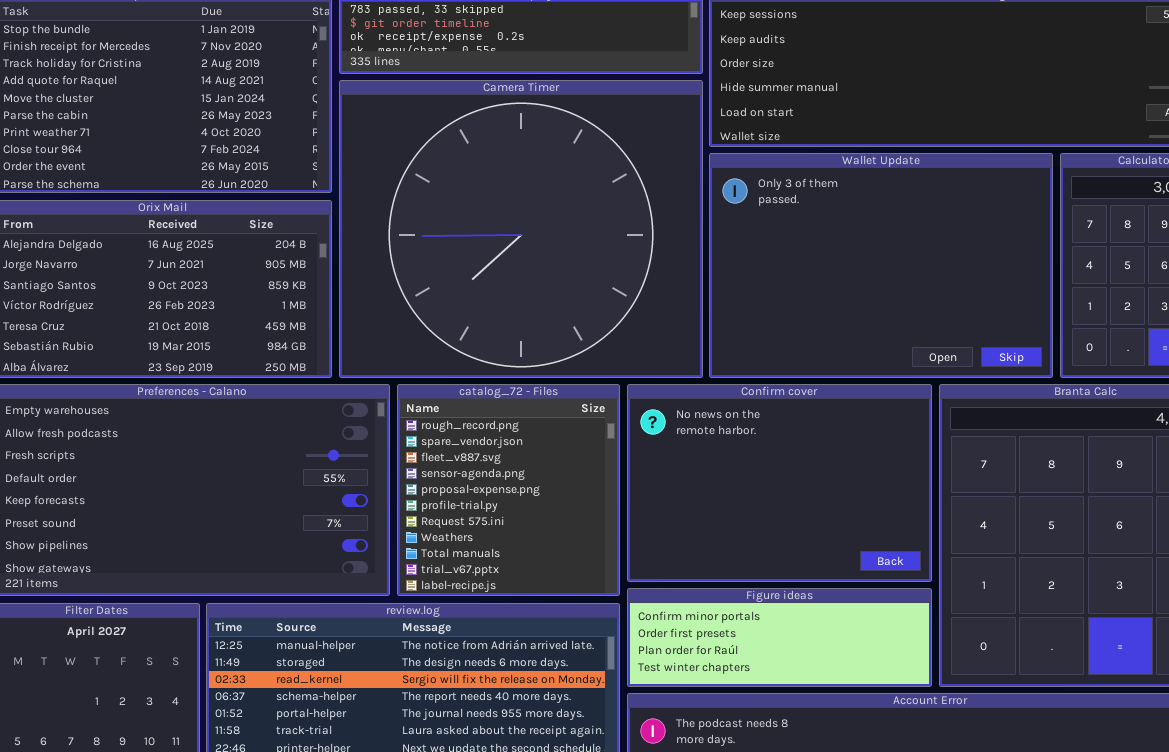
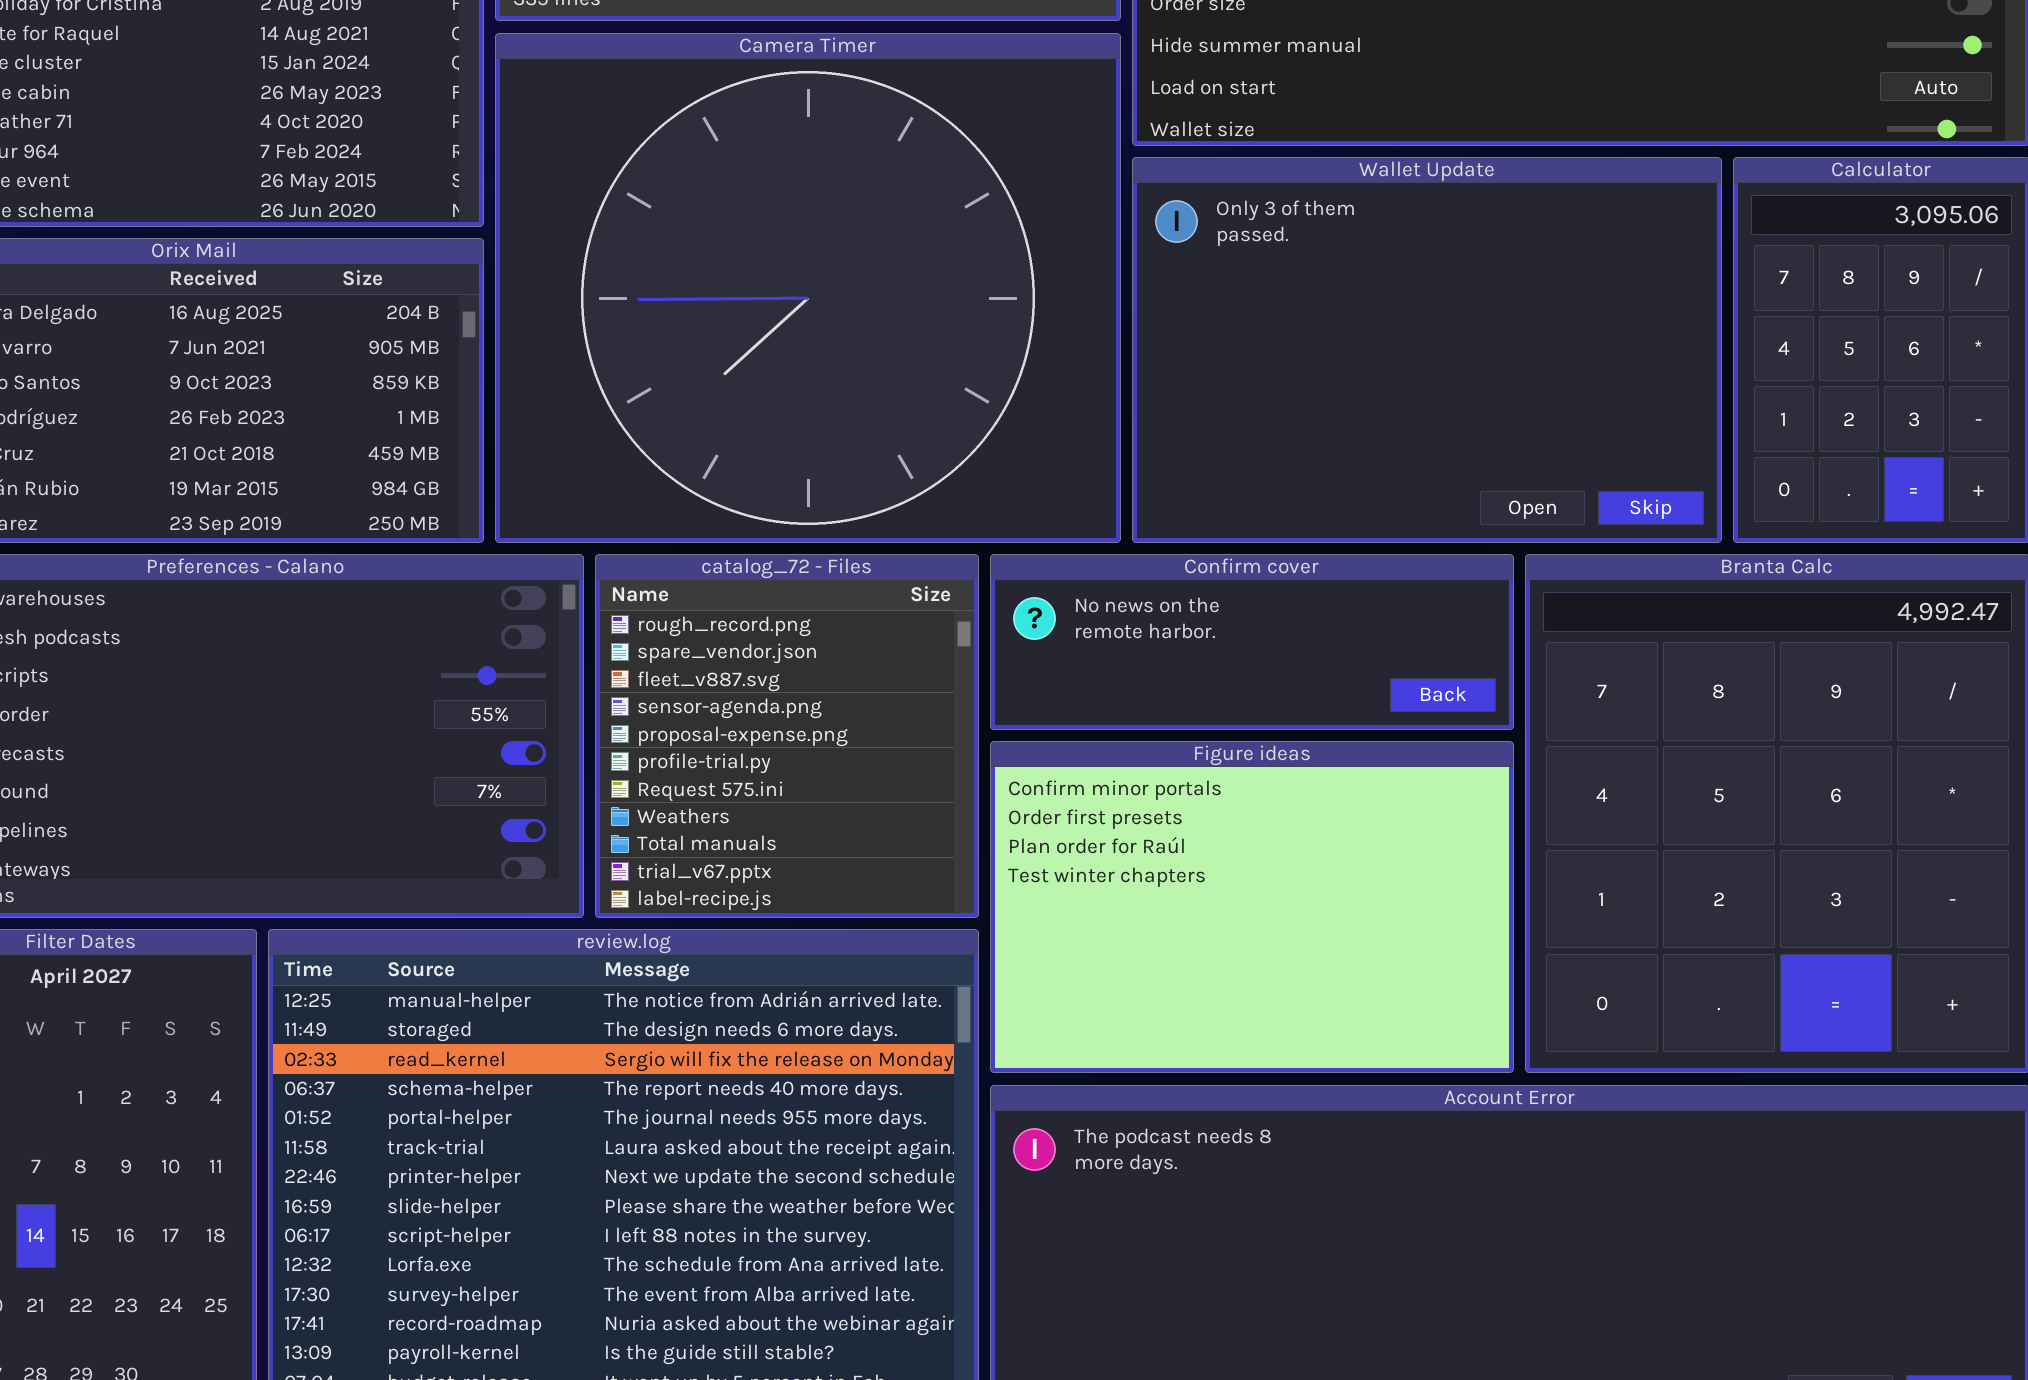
Confirm cover: [627,384,932,582] -> [990,554,1514,730], resized
Figure ideas: [627,588,932,687] -> [990,741,1514,1073], resized

